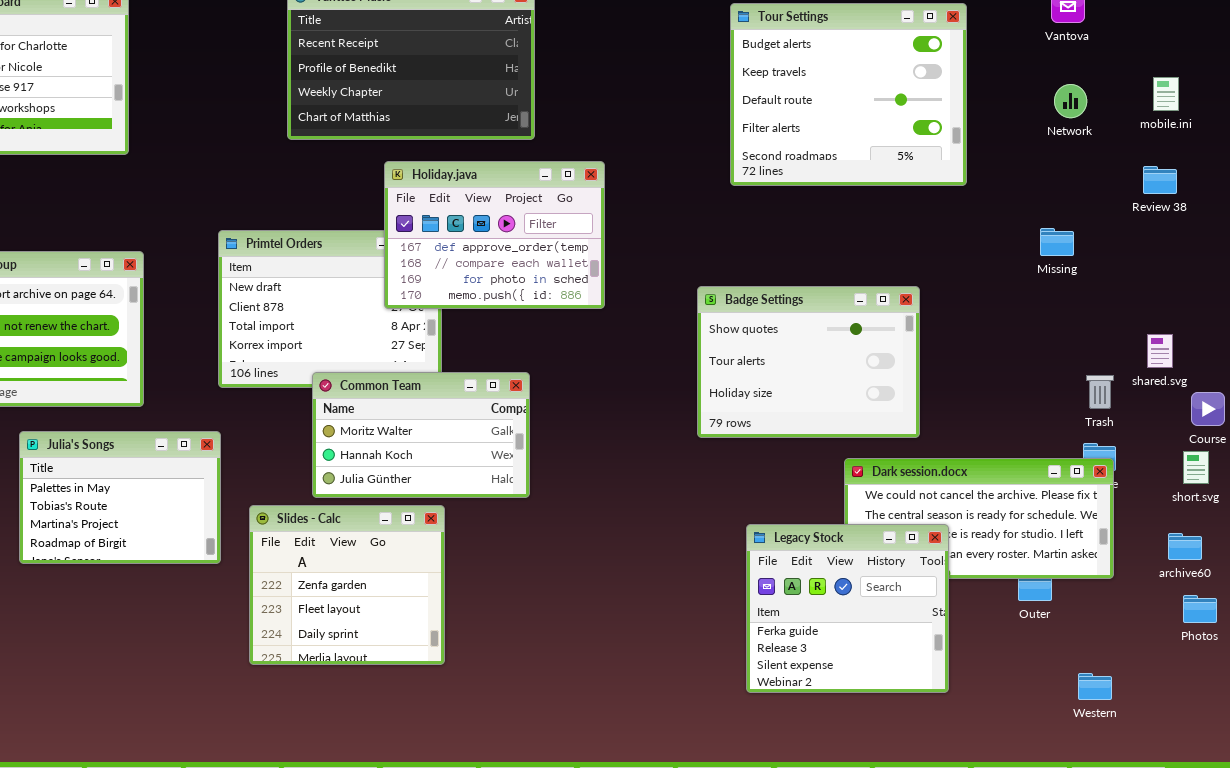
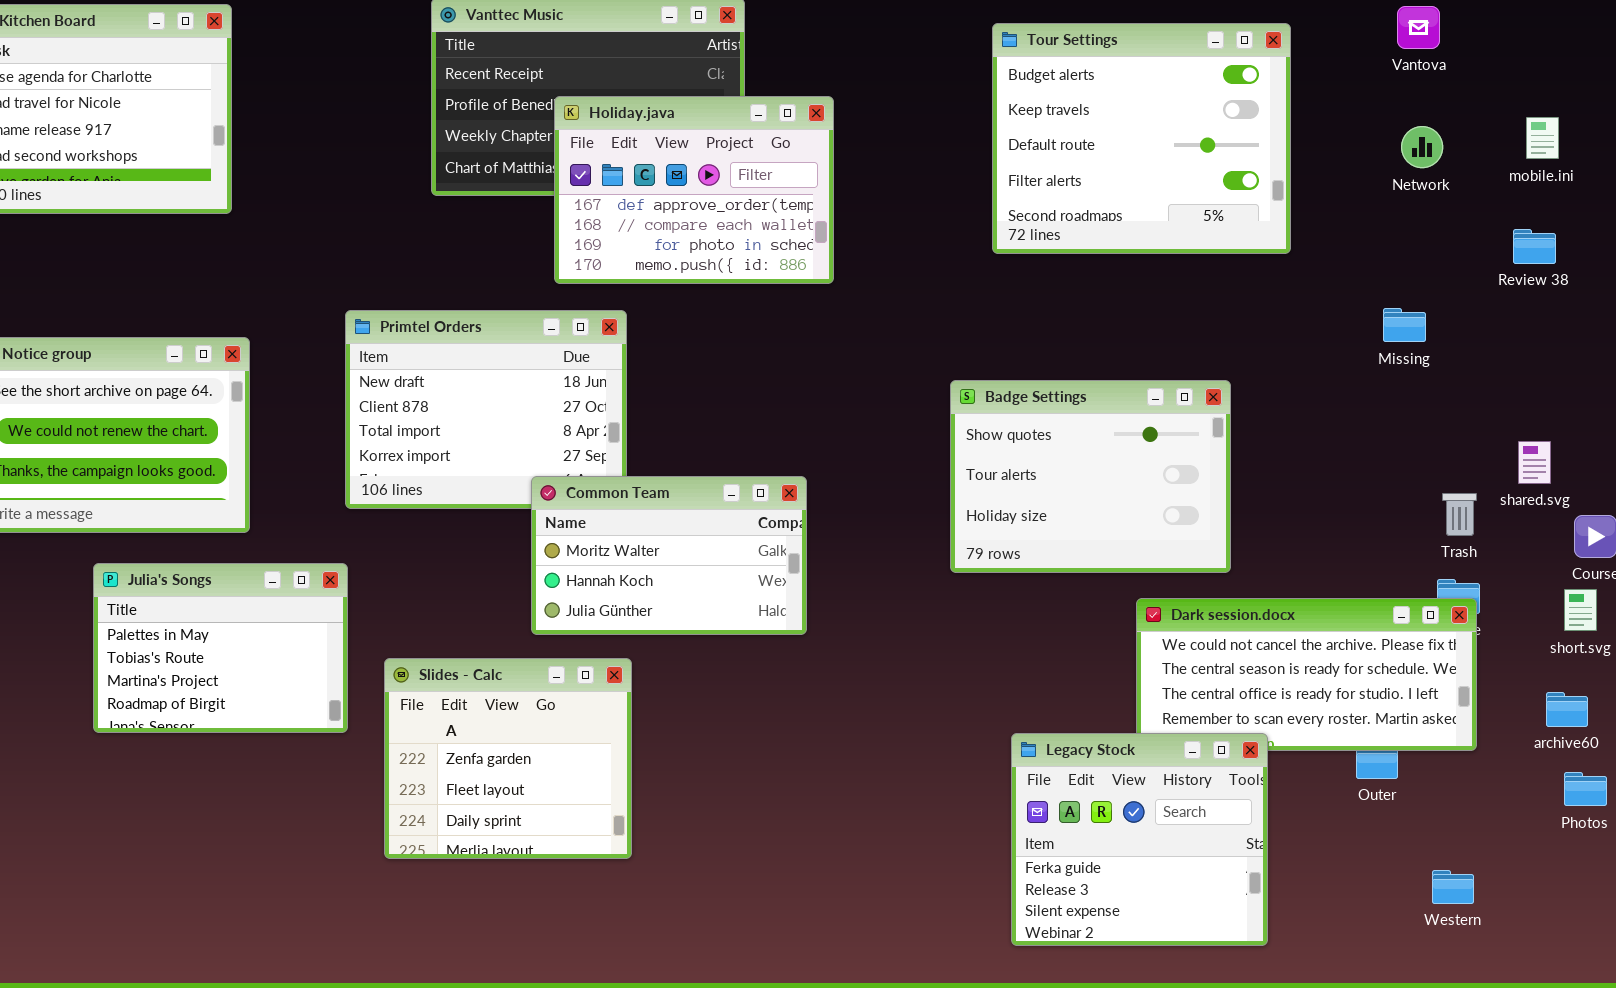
Holiday.java: [384,161,605,309] -> [554,96,834,284], moved
Common Team: [312,372,530,498] -> [531,476,807,635], moved
Legacy Stock: [746,524,949,693] -> [1011,733,1268,946], moved

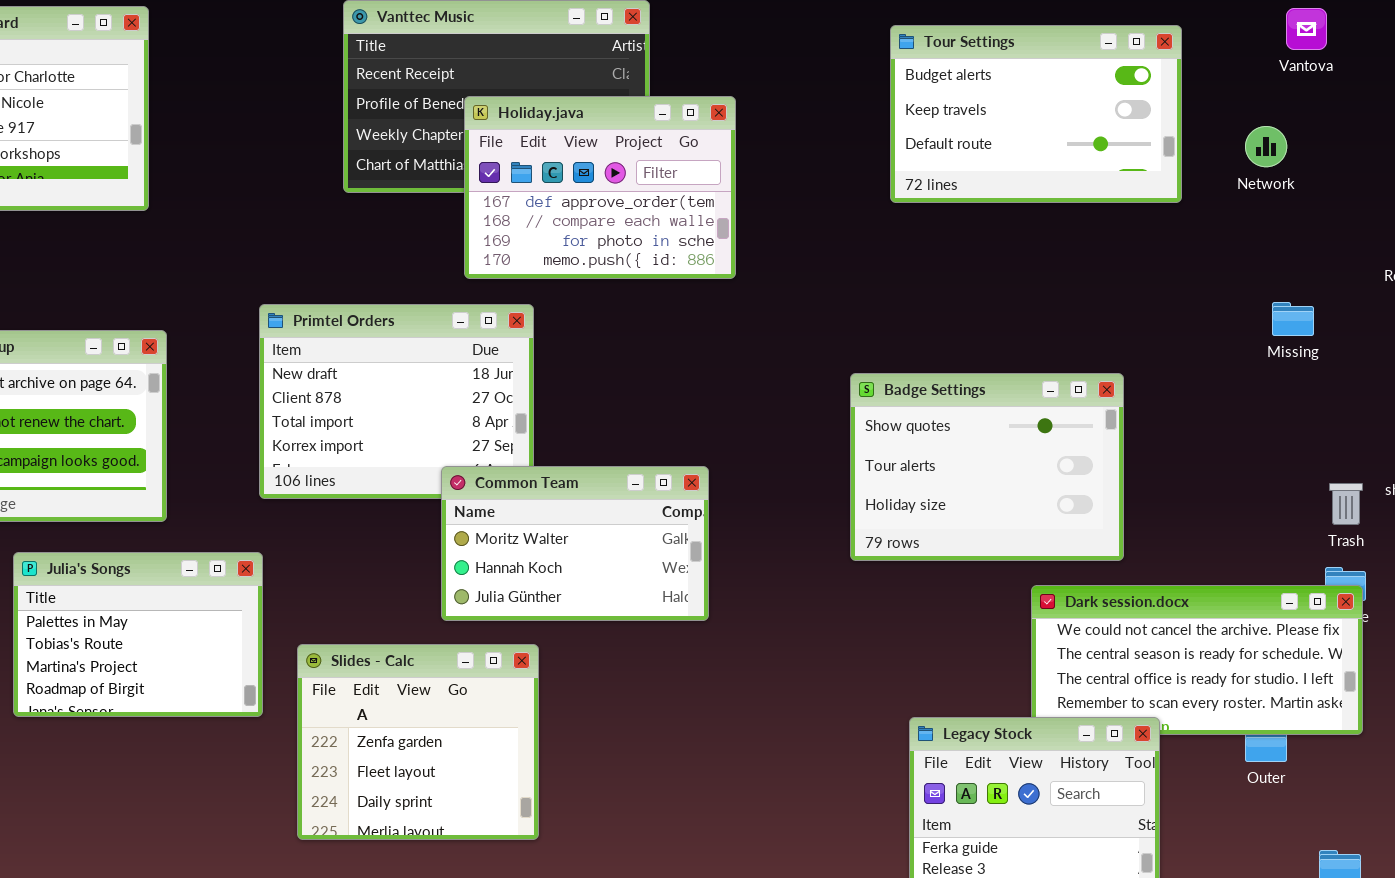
Tour Settings: [992,23,1291,254] -> [890,25,1182,203], resized
Network: [1401,126,1443,168] -> [1245,126,1287,167], moved

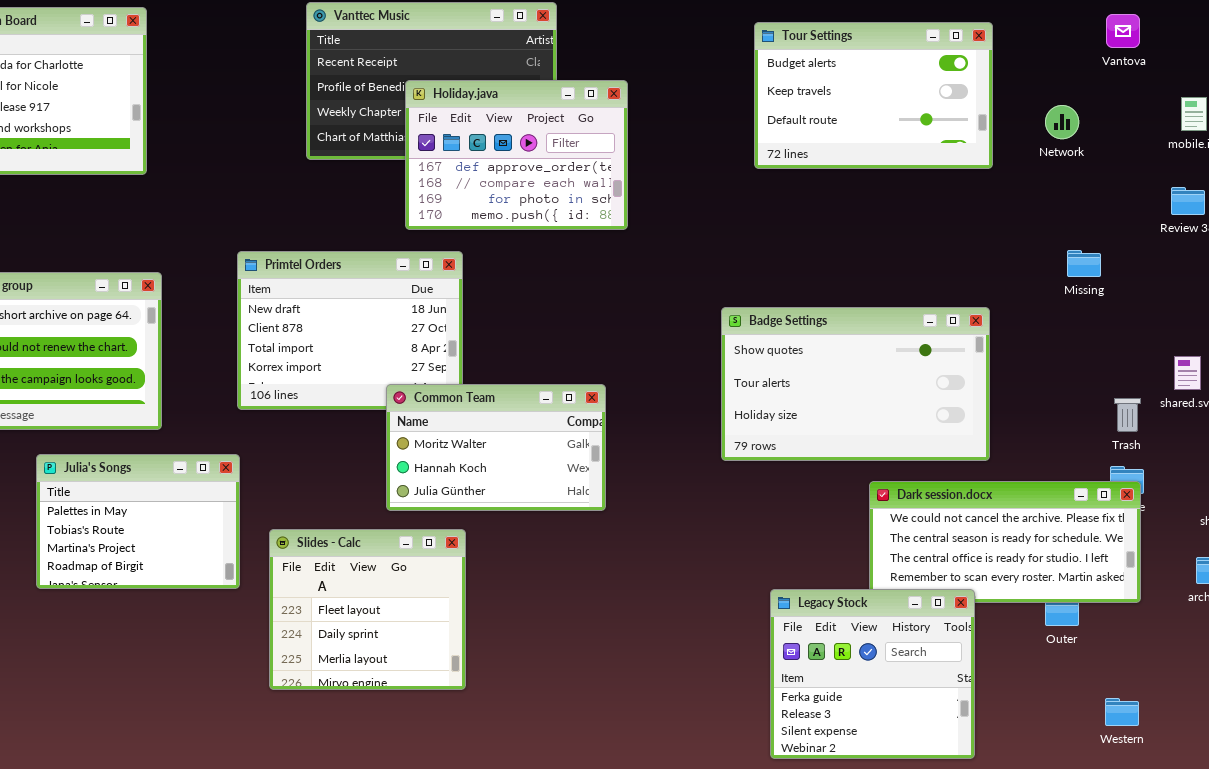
Vantova: [1286,8,1327,50] -> [1106,14,1140,48], moved
Badge Settings: [850,373,1124,561] -> [721,307,990,461], resized
Slides - Calc: [297,644,539,840] -> [269,529,466,690], scrolled down 1 row

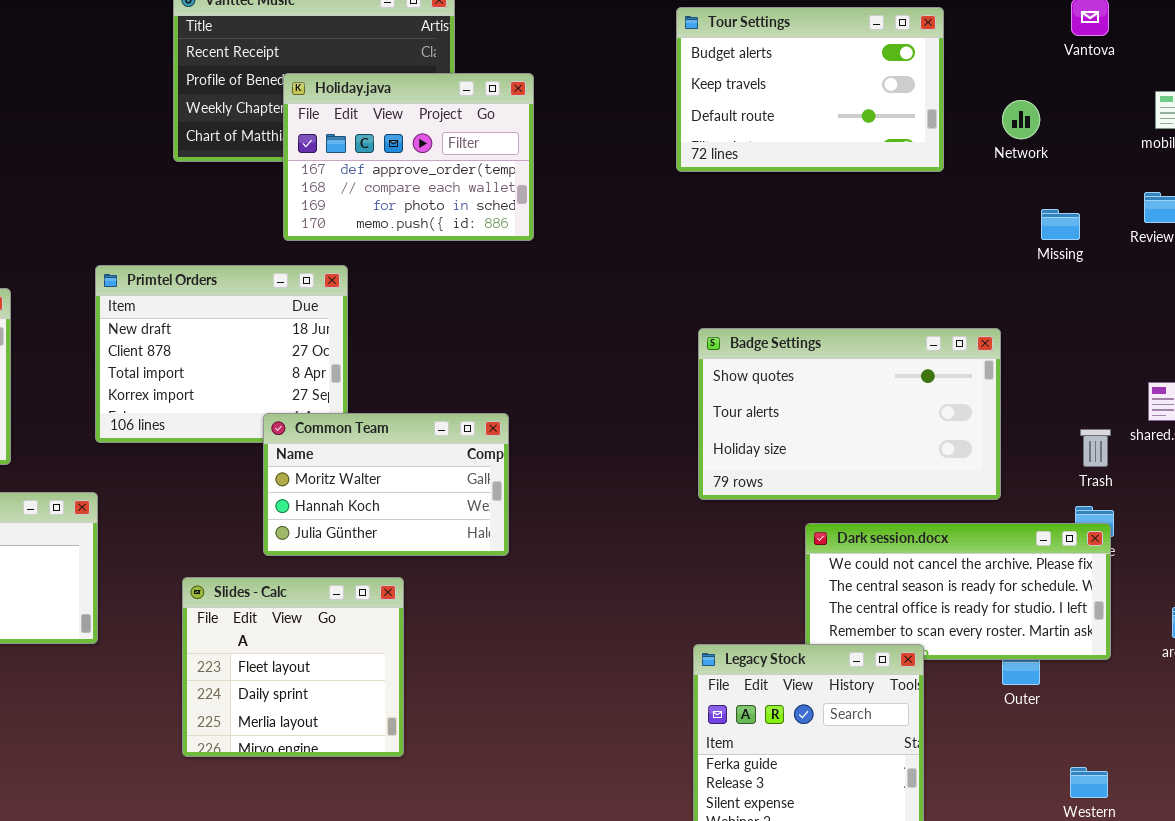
Missing: [1067,250,1101,277] -> [1041,209,1080,240], moved
Badge Settings: [721,307,990,461] -> [698,328,1001,500], moved
Slides - Calc: [269,529,466,690] -> [182,577,404,757], moved

